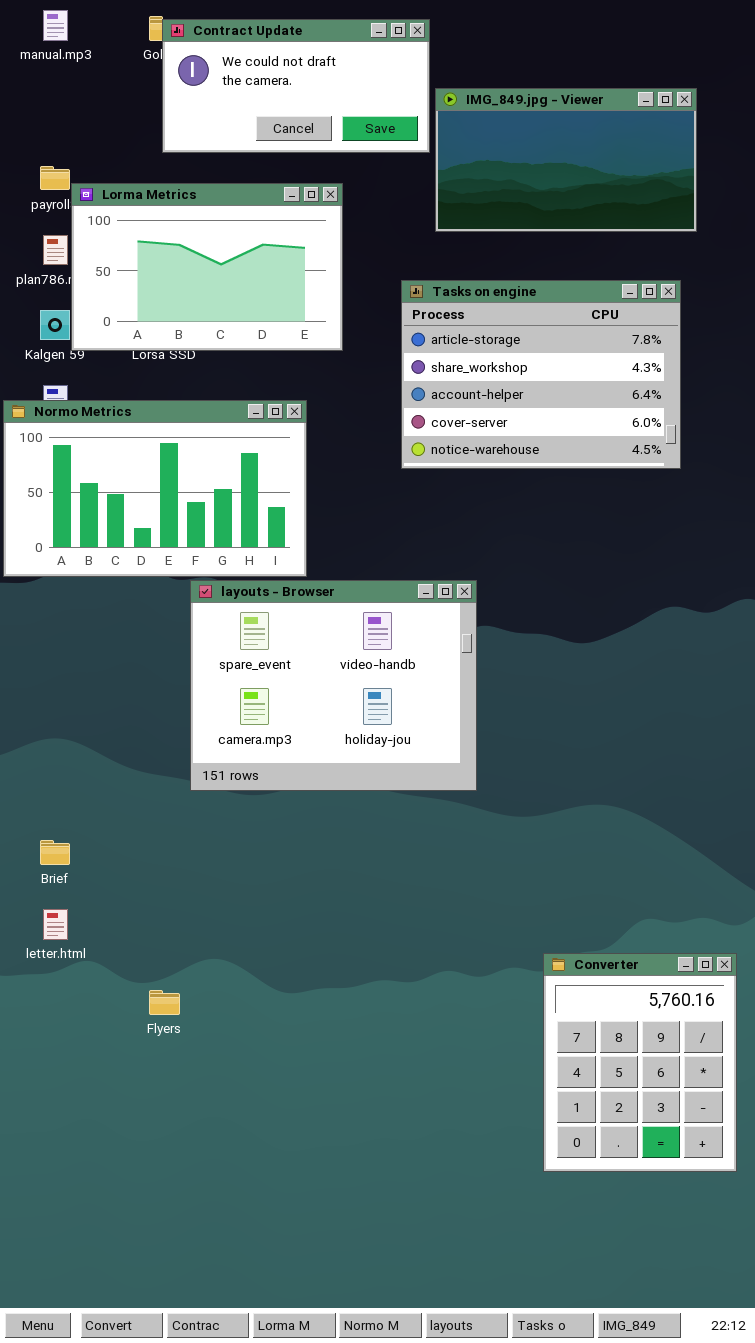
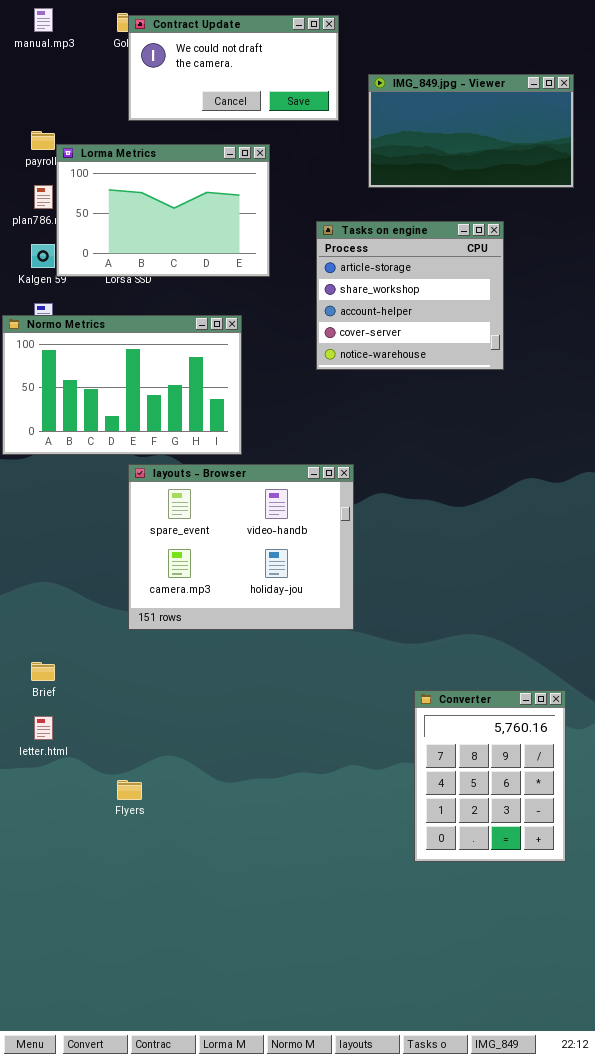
IMG_849.jpg - Viewer: [435,88,697,232] -> [368,74,574,188], moved
Tasks on engine: [401,280,681,469] -> [316,221,504,370], resized
layouts - Browser: [190,580,477,791] -> [128,464,354,630], moved
Converter: [543,953,737,1172] -> [414,690,566,862], moved

